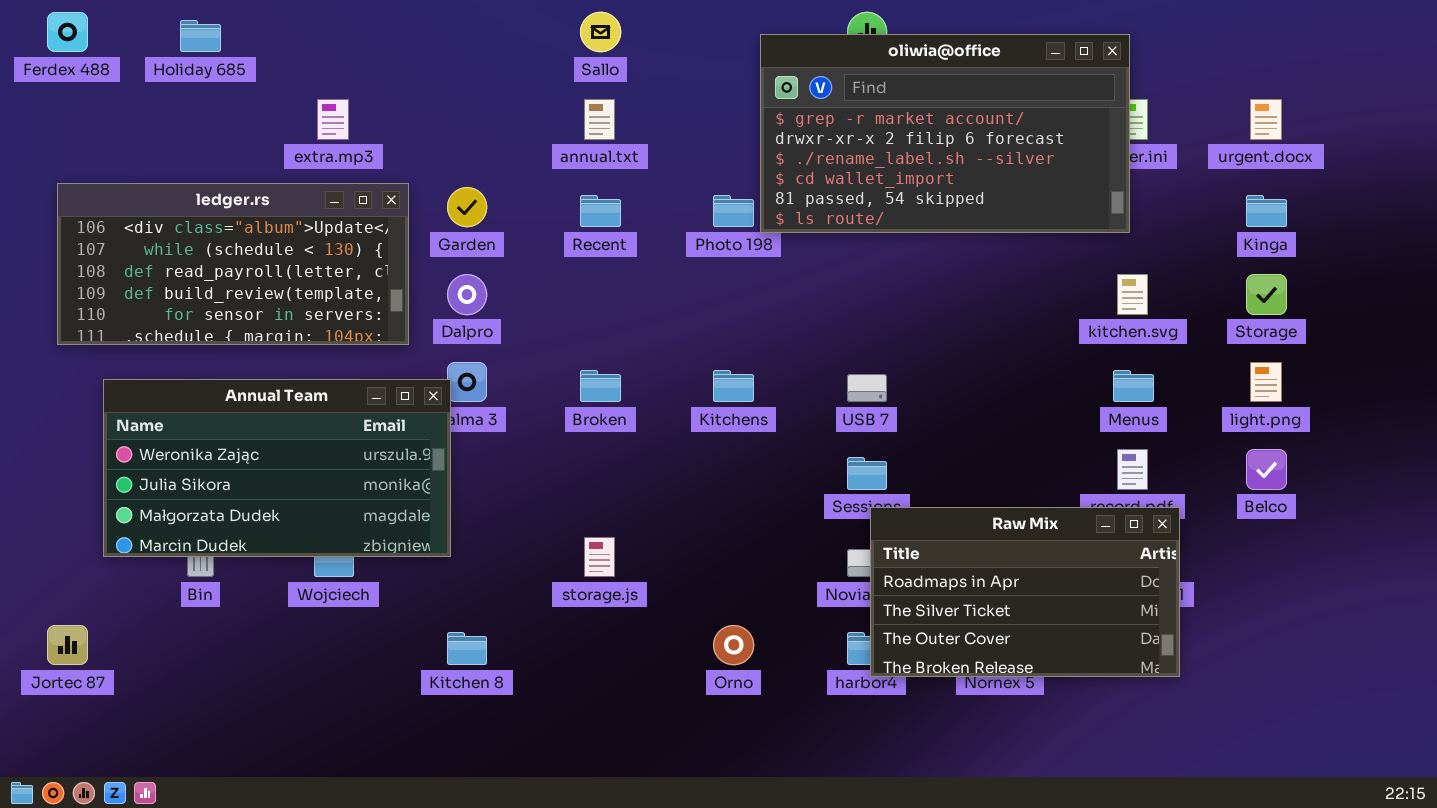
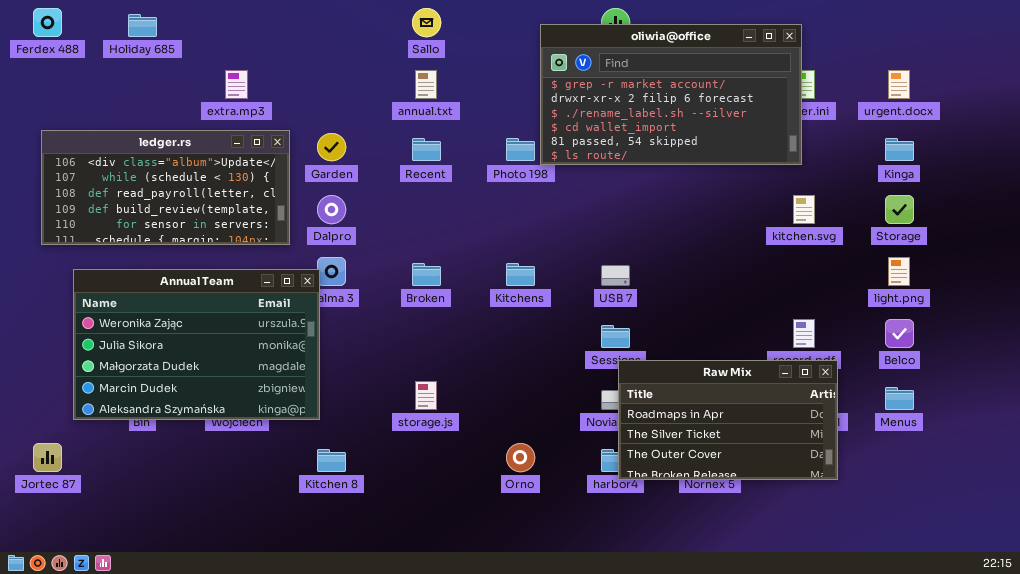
Menus: [1113,370,1154,402] -> [885,387,914,410], moved
Annual Team: [103,379,451,557] -> [73,269,320,420], resized

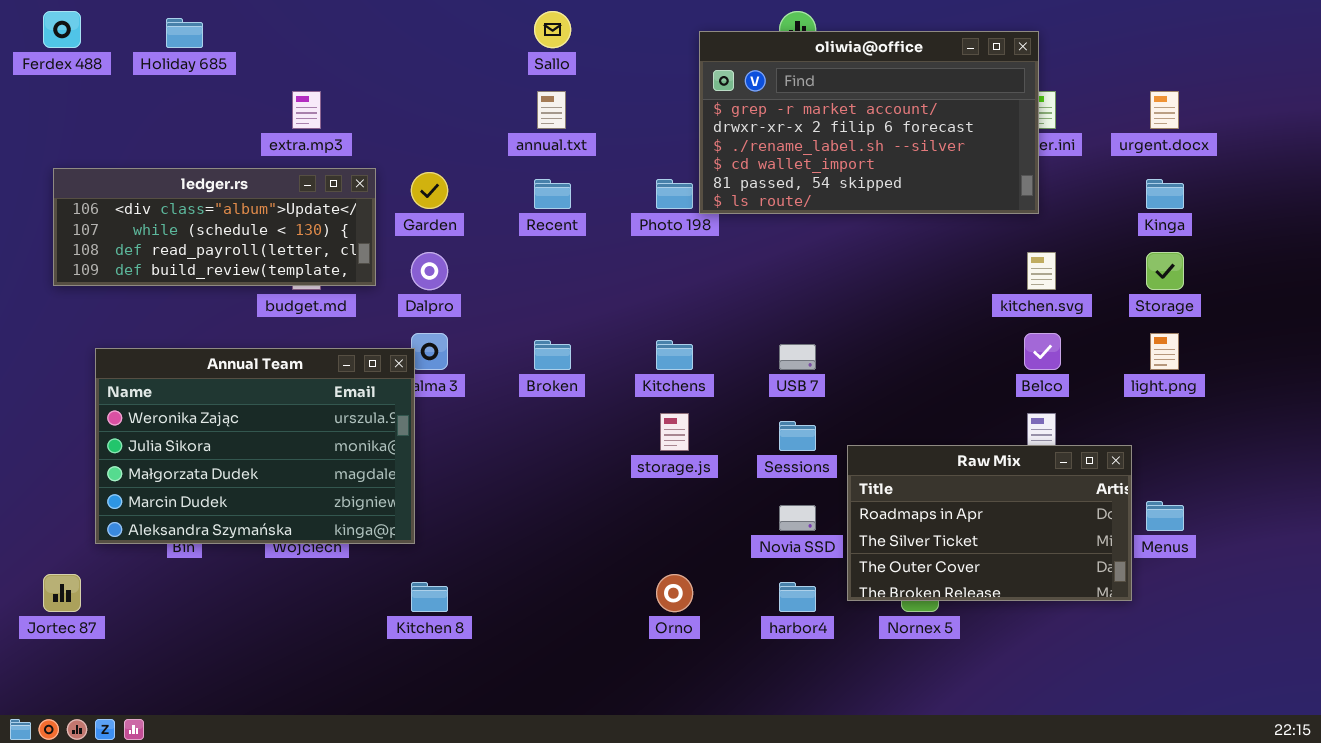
ledger.rs: [41,130,290,245] -> [53,168,376,286], resized
Belco: [885,319,914,348] -> [1024,333,1061,370], moved
Raw Mix: [618,360,838,480] -> [847,445,1132,601], moved
storage.js: [415,381,437,410] -> [660,413,689,451], moved

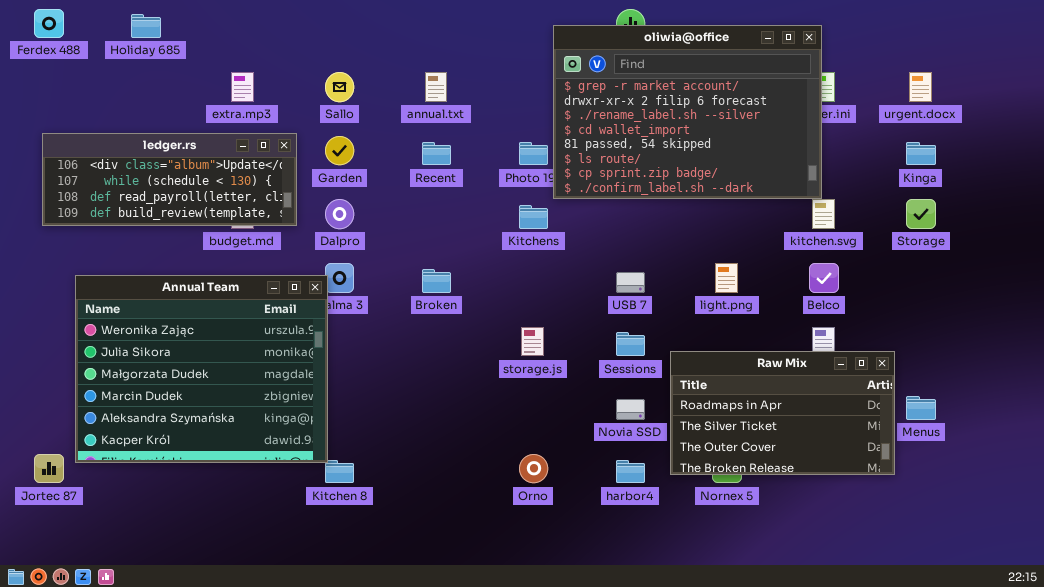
Sallo: [534,11,571,48] -> [325,72,354,102], moved
oliwia@office: [699,31,1039,214] -> [553,25,822,199], resized
light.png: [1150,333,1179,370] -> [715,263,738,293], moved
Kitchens: [656,340,693,370] -> [519,205,548,229], moved
Annual Team: [95,348,415,544] -> [75,275,328,463], resized

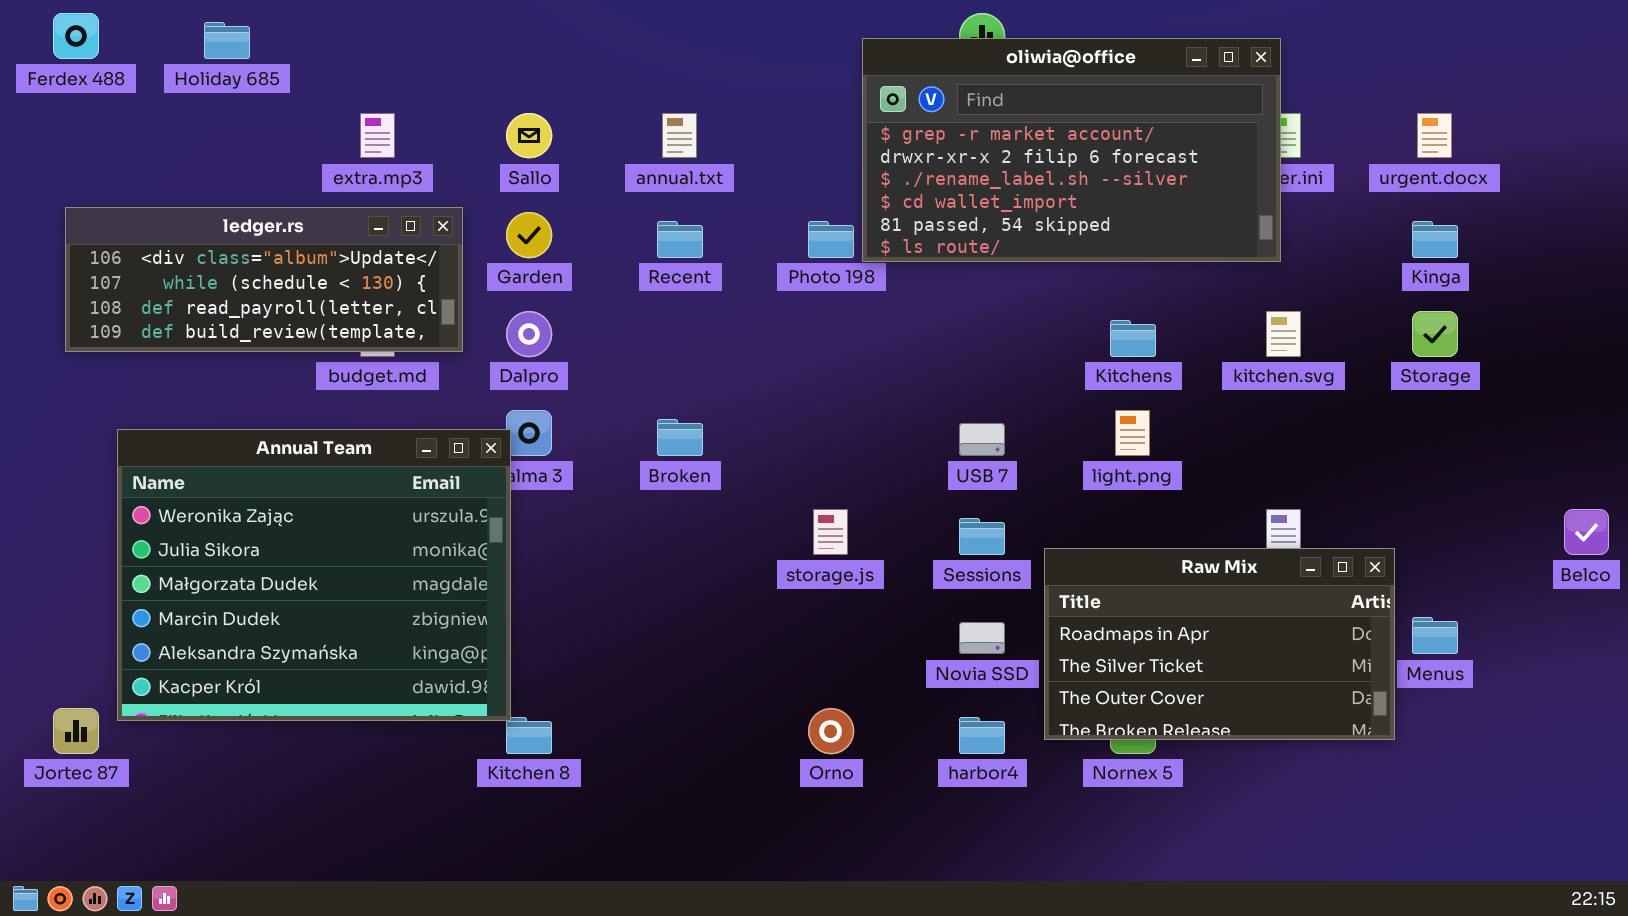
oliwia@office: [553,25,822,199] -> [862,38,1281,262], resized
Kitchens: [519,205,548,229] -> [1110,320,1156,357], moved
Belco: [809,263,839,293] -> [1564,509,1609,555], moved

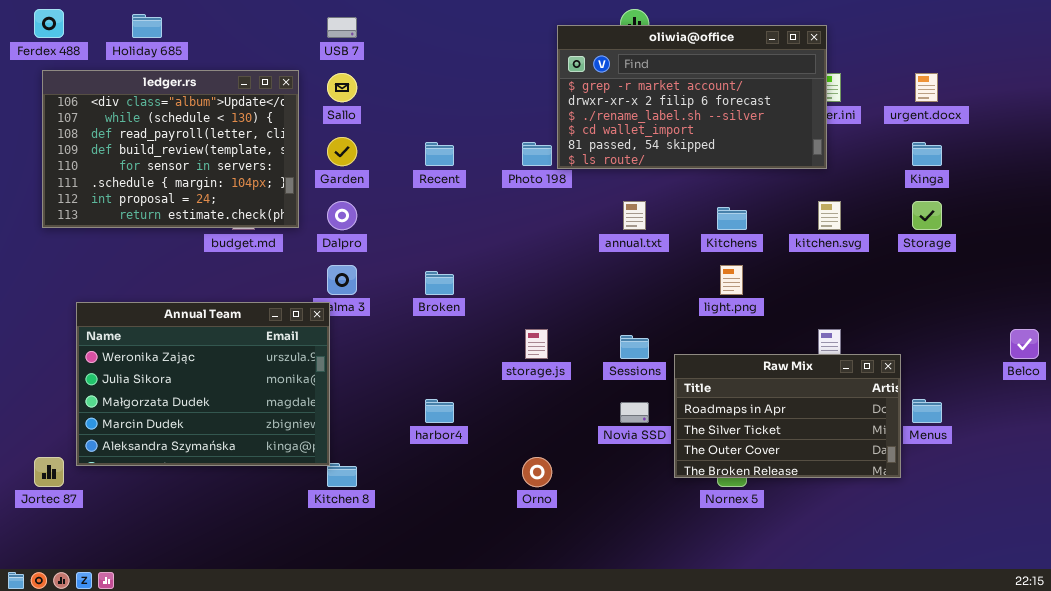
annual.txt: [662,113,697,158] -> [623,201,646,230], moved
ledger.rs: [65,207,463,352] -> [42,70,299,228], resized
USB 7: [959,423,1005,456] -> [327,17,357,38], moved
Annual Team: [117,429,511,721] -> [76,302,330,466], resized
harbor4: [959,717,1005,754] -> [425,399,454,423], moved

